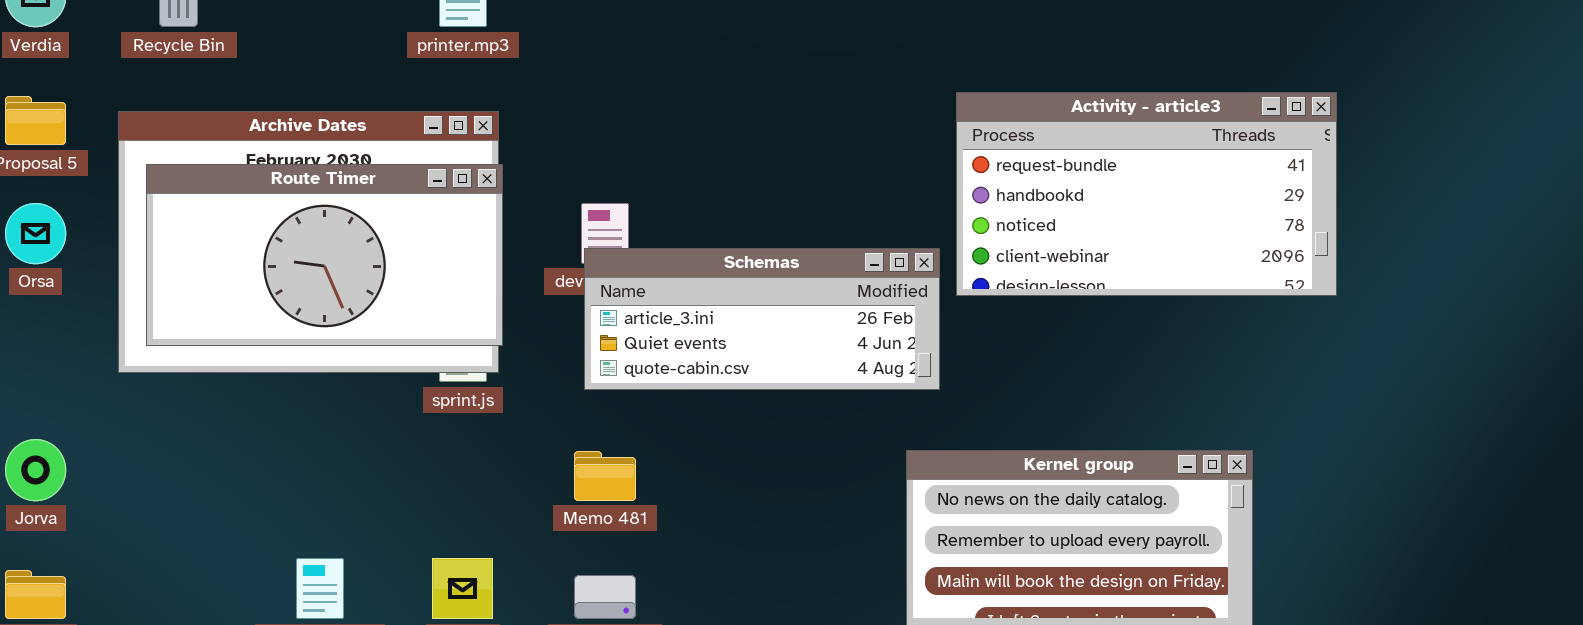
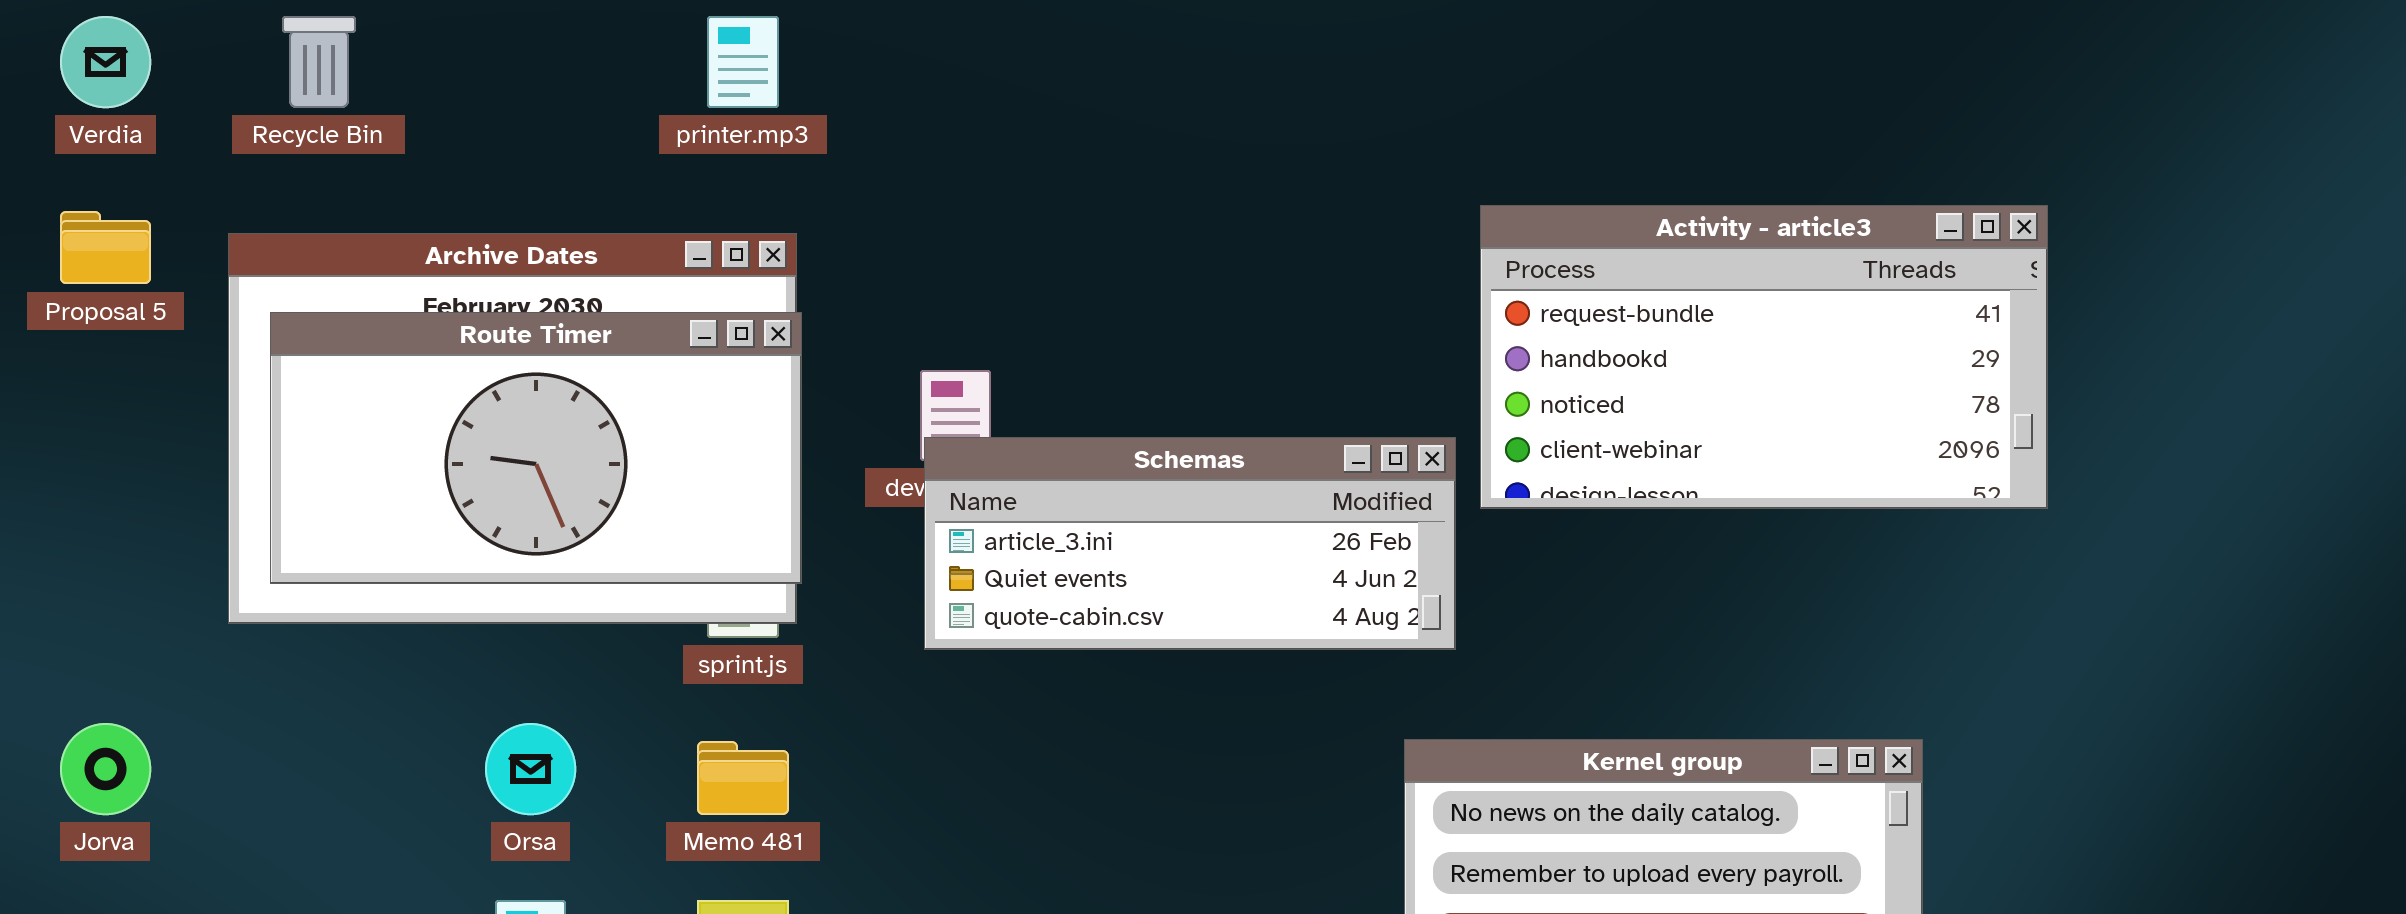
Orsa: [5,203,66,264] -> [485,723,576,815], moved
Memo 481: [574,451,636,501] -> [697,741,789,815], moved

